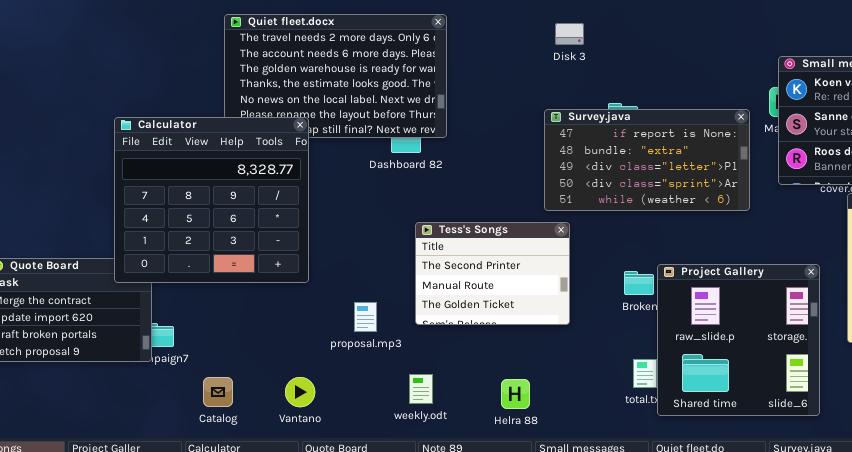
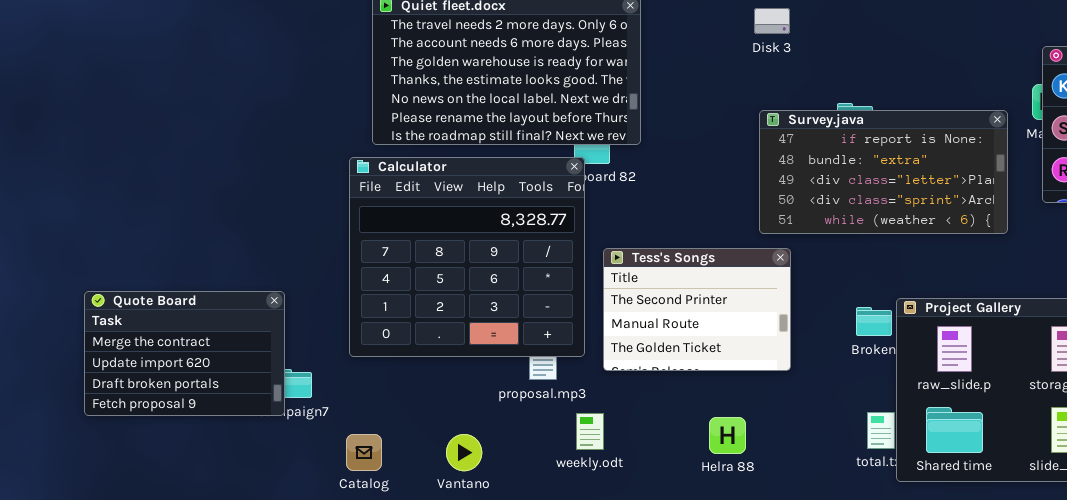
Disk 3: [555,23,584,45] -> [754,8,790,34], moved
Calculator: [114,117,309,283] -> [349,157,585,357], moved
weekly.odt: [409,374,433,404] -> [576,413,604,450], moved
Helra 88: [501,379,530,409] -> [709,417,746,454], moved

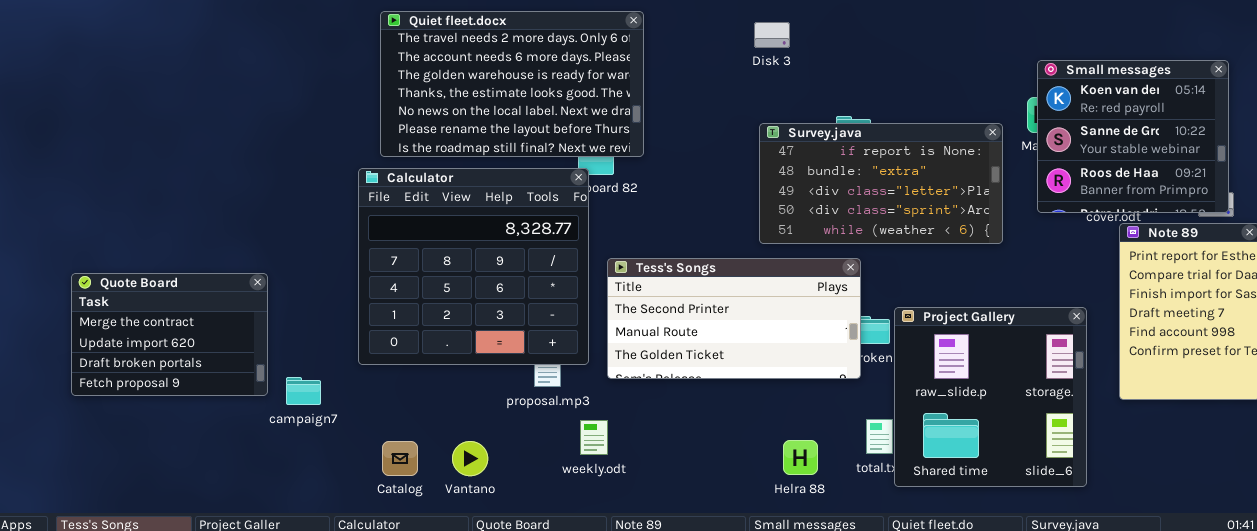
Tess's Songs: [603,248,791,371] -> [607,258,861,379], resized
Quote Board: [84,291,285,416] -> [71,273,268,396], moved
Helra 88: [709,417,746,454] -> [783,440,818,475], moved
Catalog: [346,434,382,471] -> [382,441,418,476], moved

